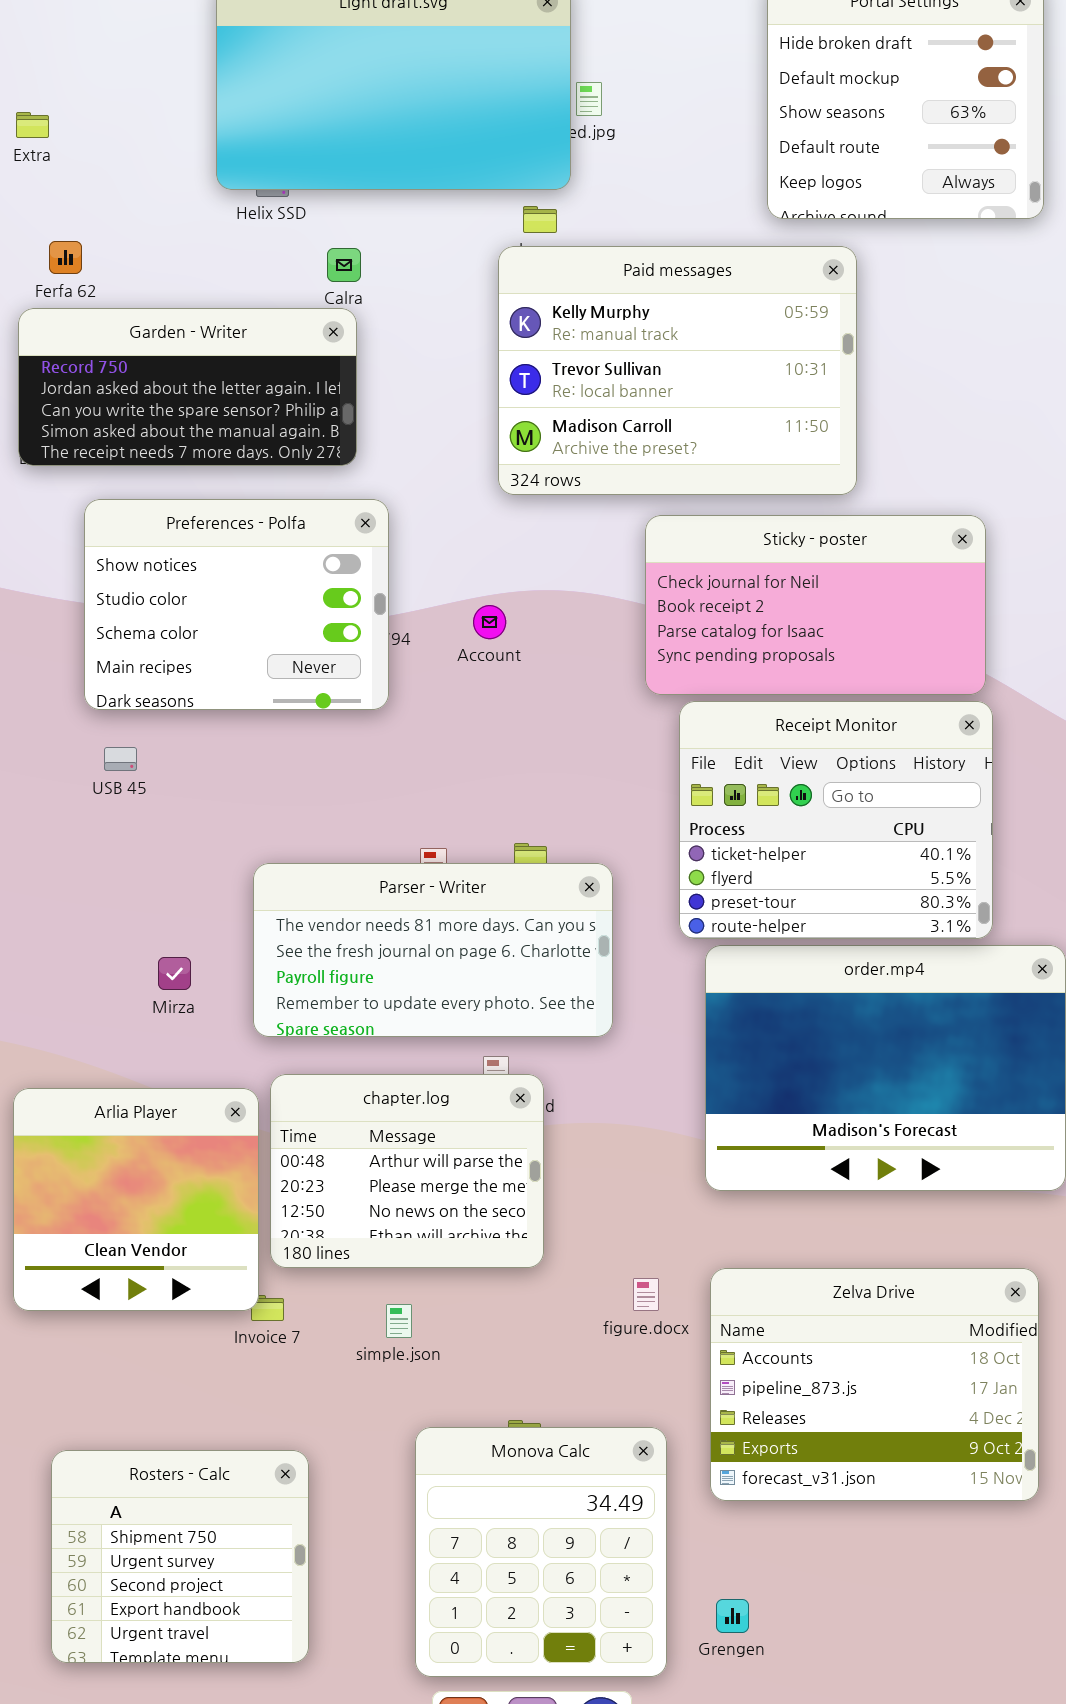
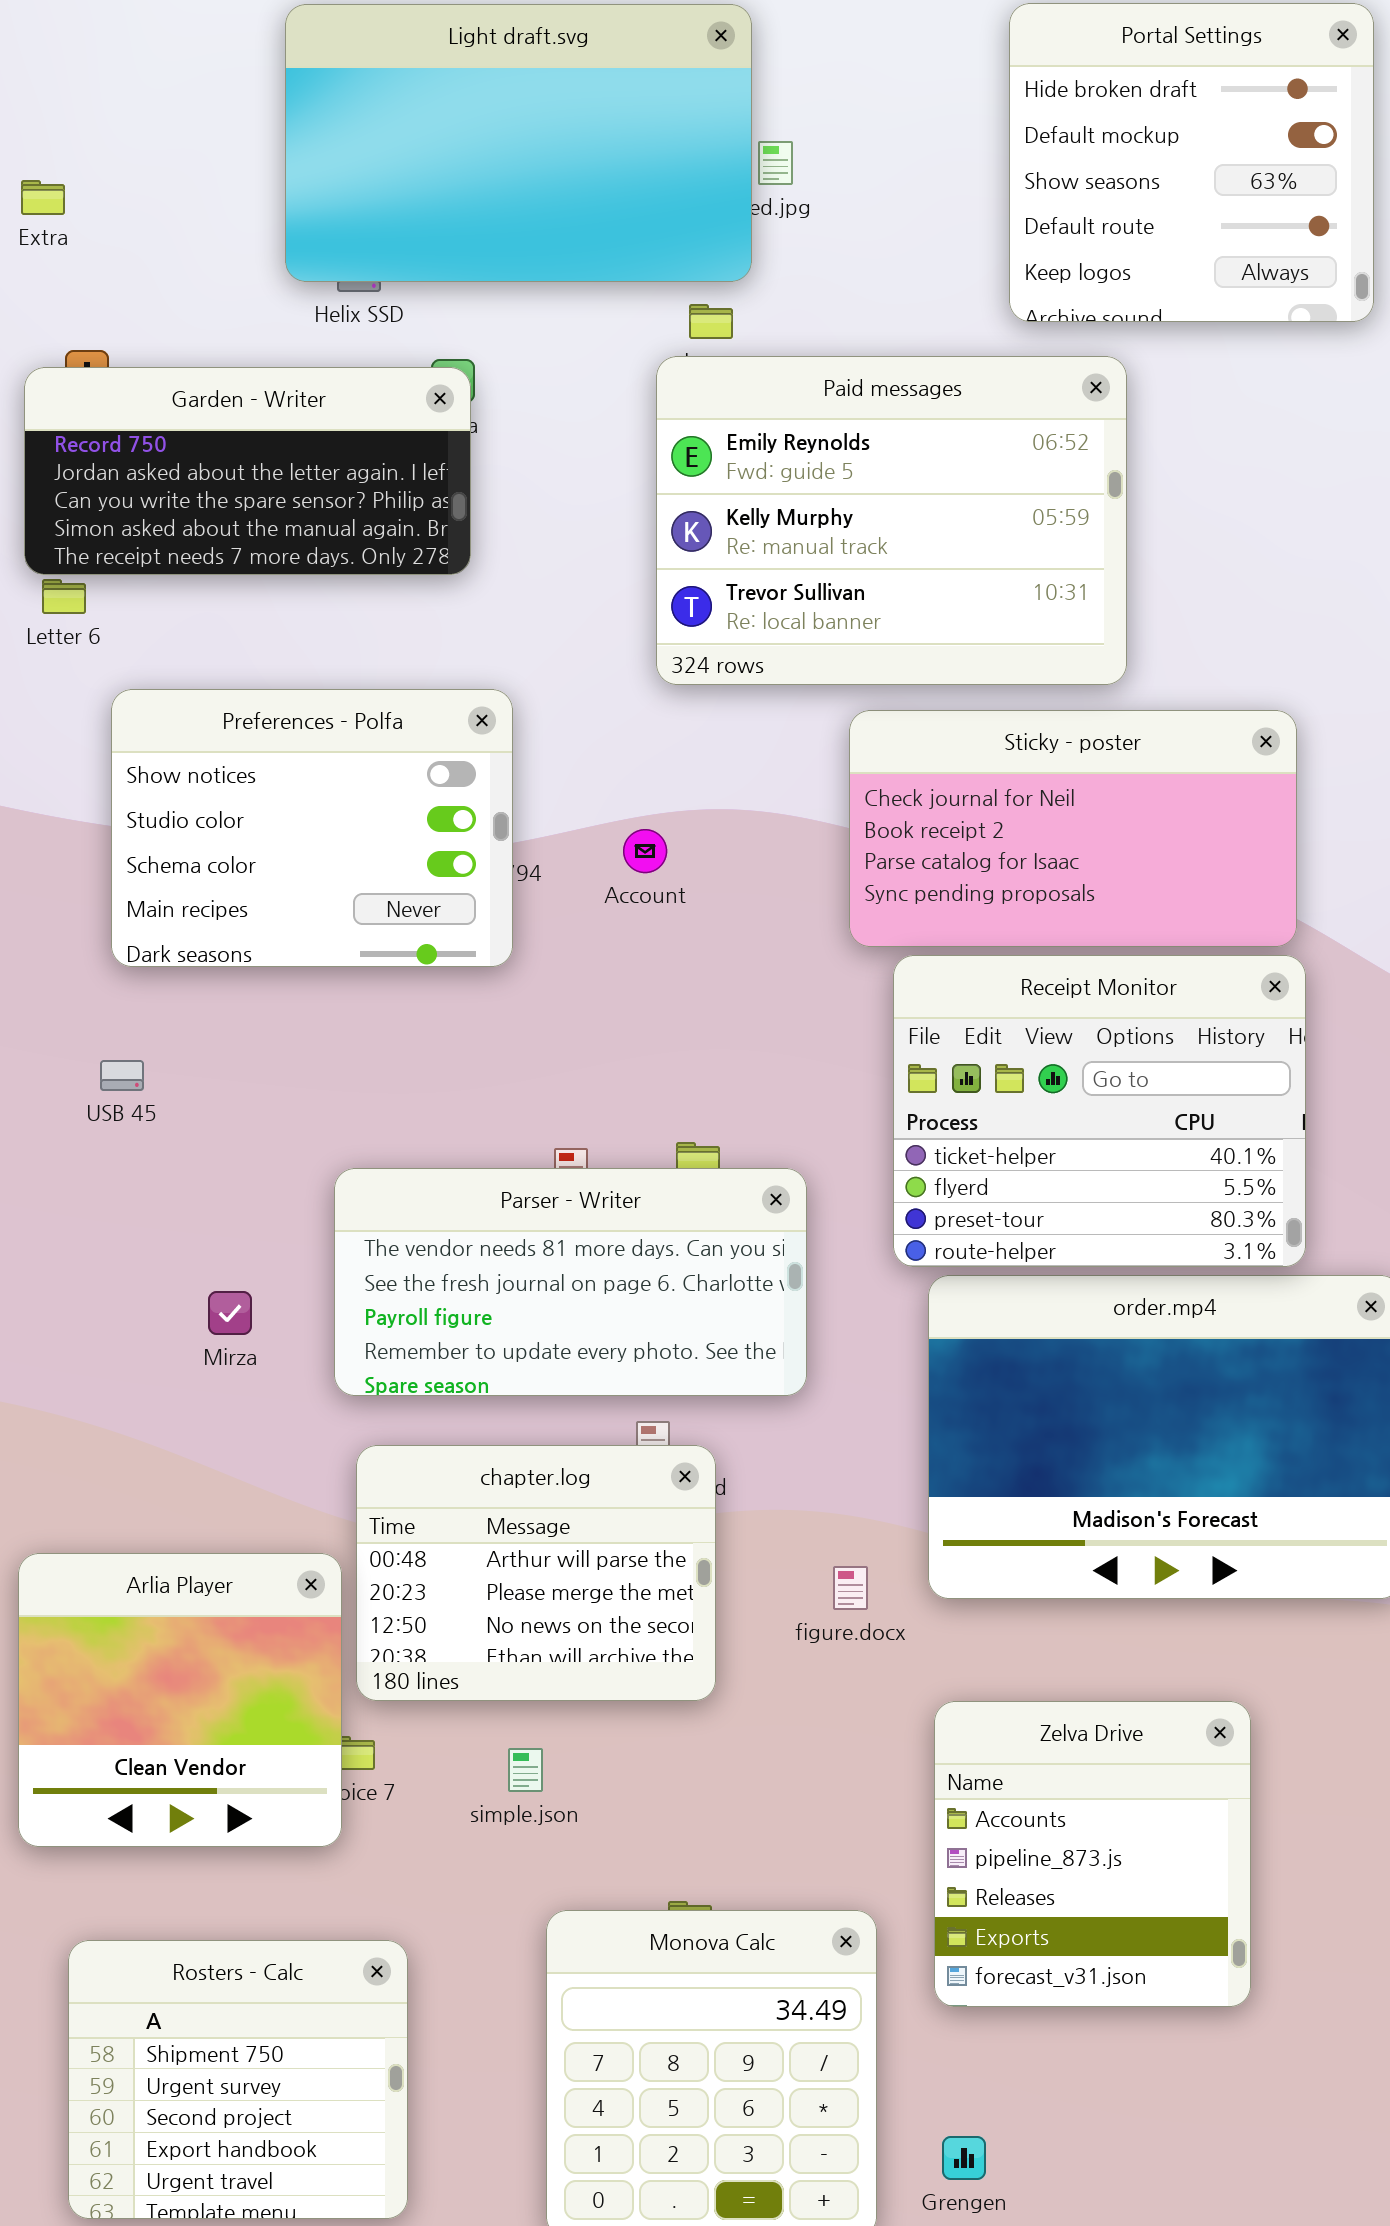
Paid messages: [498,246,857,495] -> [656,356,1127,685], scrolled up 1 row
Garden - Writer: [18,308,357,466] -> [24,367,471,575], moved
USB 45: [104,747,137,771] -> [100,1060,144,1091], moved
Arlia Player: [13,1088,259,1311] -> [18,1553,342,1847], moved
Zelva Drive: [710,1268,1039,1501] -> [934,1701,1251,2007], resized
figure.docx: [633,1278,659,1311] -> [833,1566,868,1610], moved

